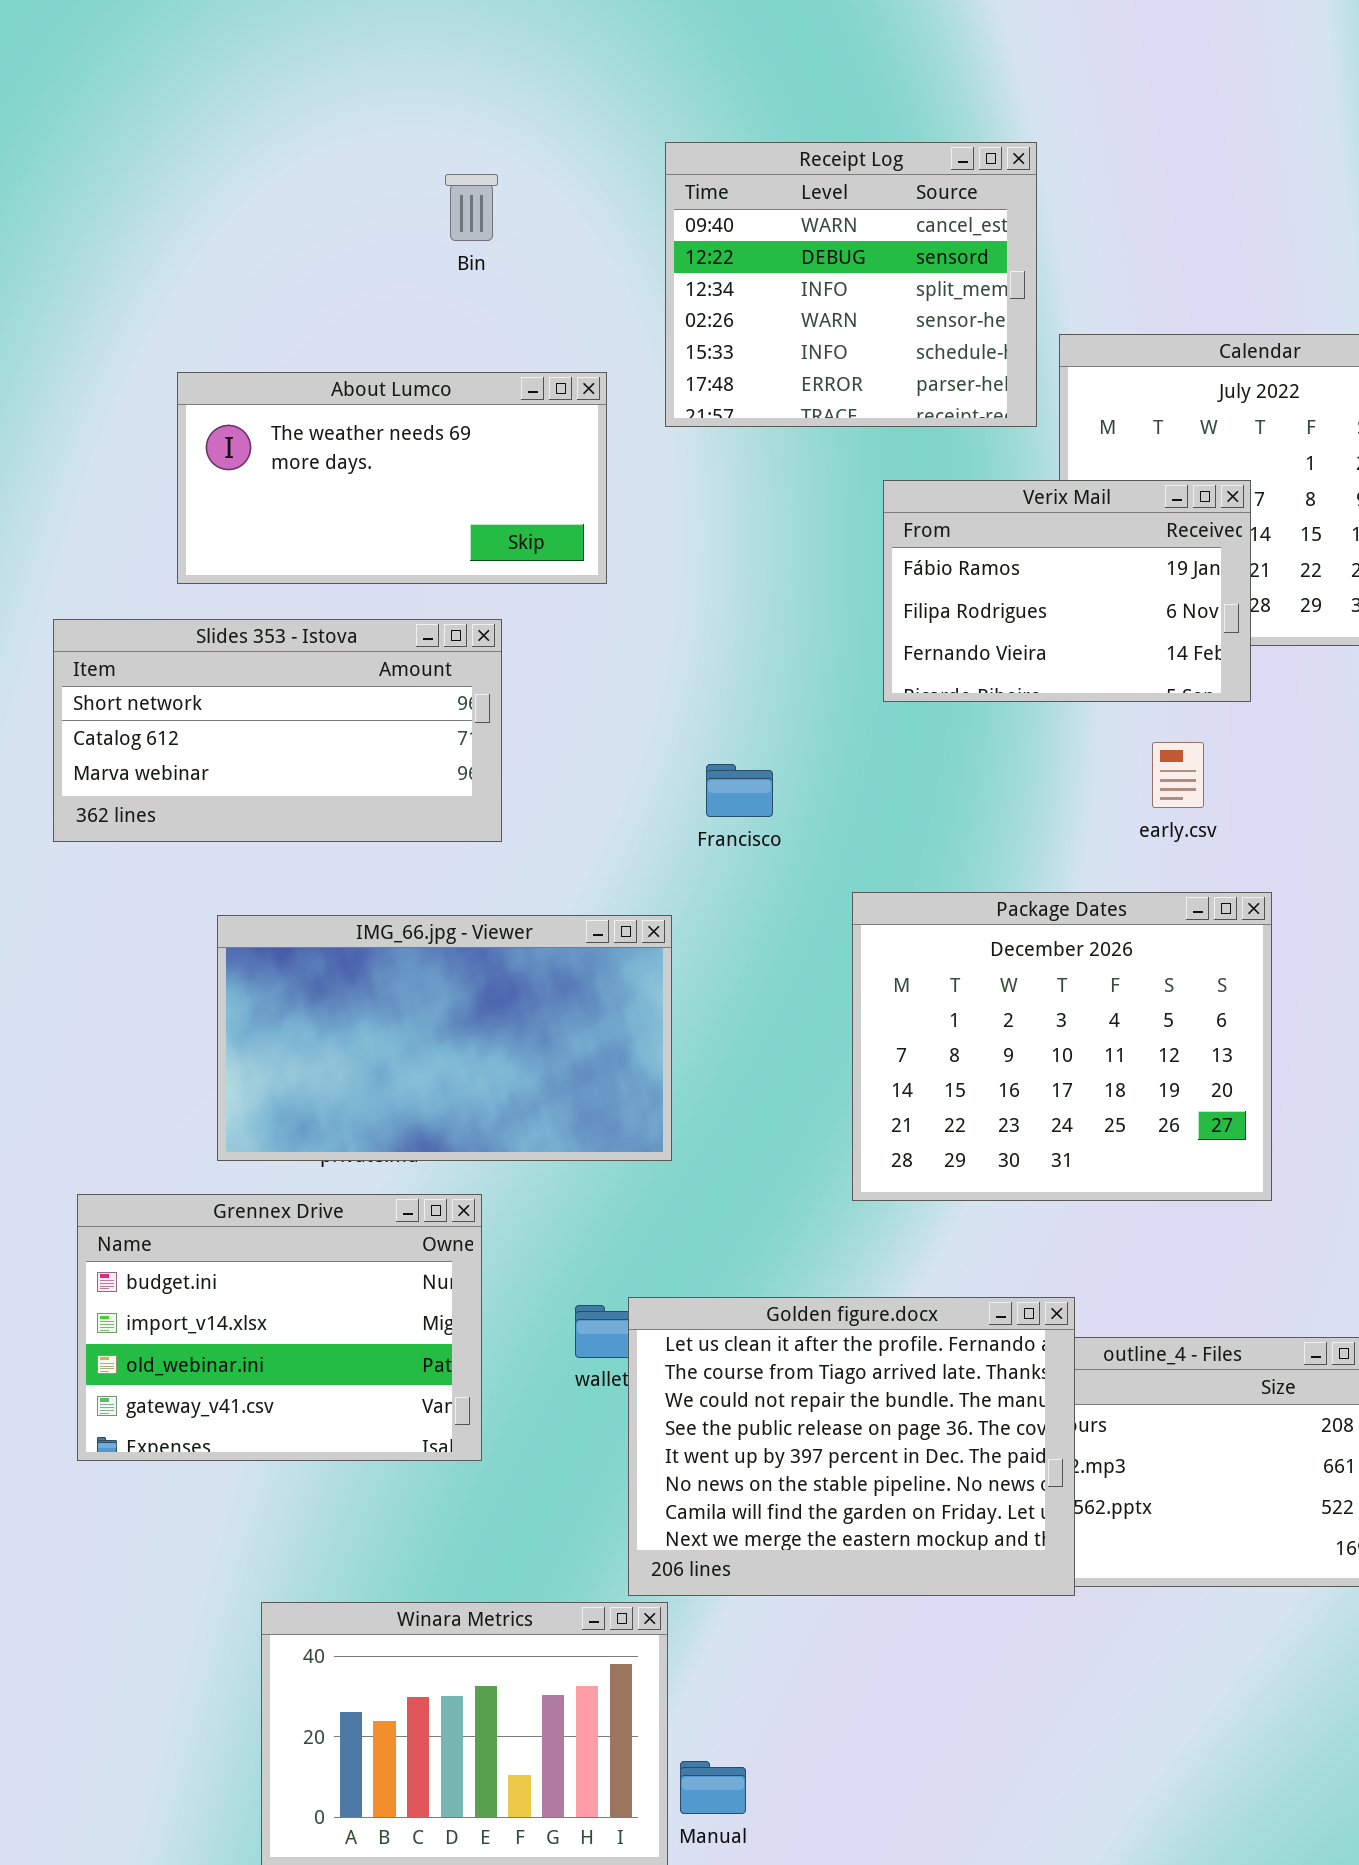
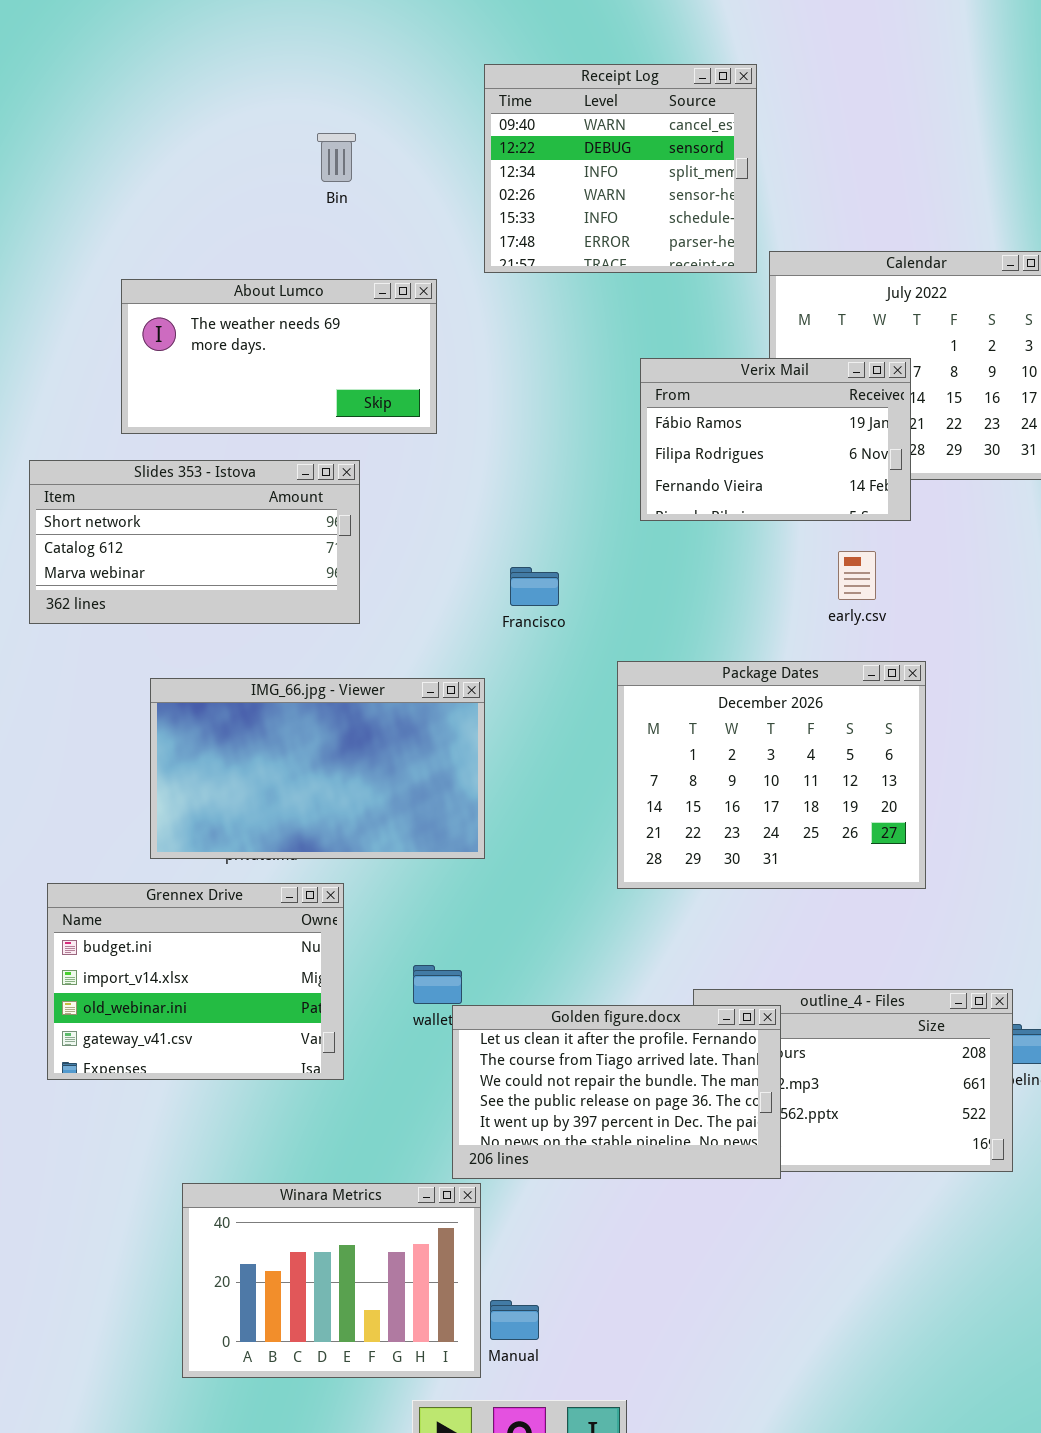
Receipt Log: [665,142,1037,427] -> [484,64,757,273], moved
Golden figure.docx: [628,1297,1075,1596] -> [452,1005,781,1179], resized

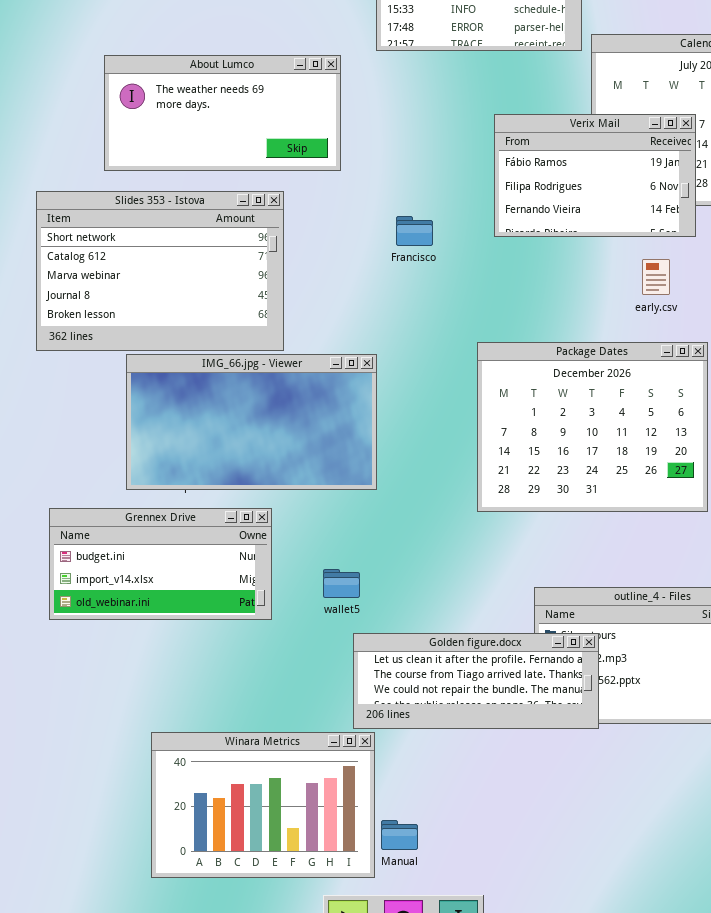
Slides 353 - Istova: [29,460,360,624] -> [36,191,284,351], resized
Francisco: [510,567,559,606] -> [396,216,433,246], moved
Grennex Drive: [47,883,344,1080] -> [49,508,272,620], resized
Golden figure.docx: [452,1005,781,1179] -> [353,633,599,729], resized

